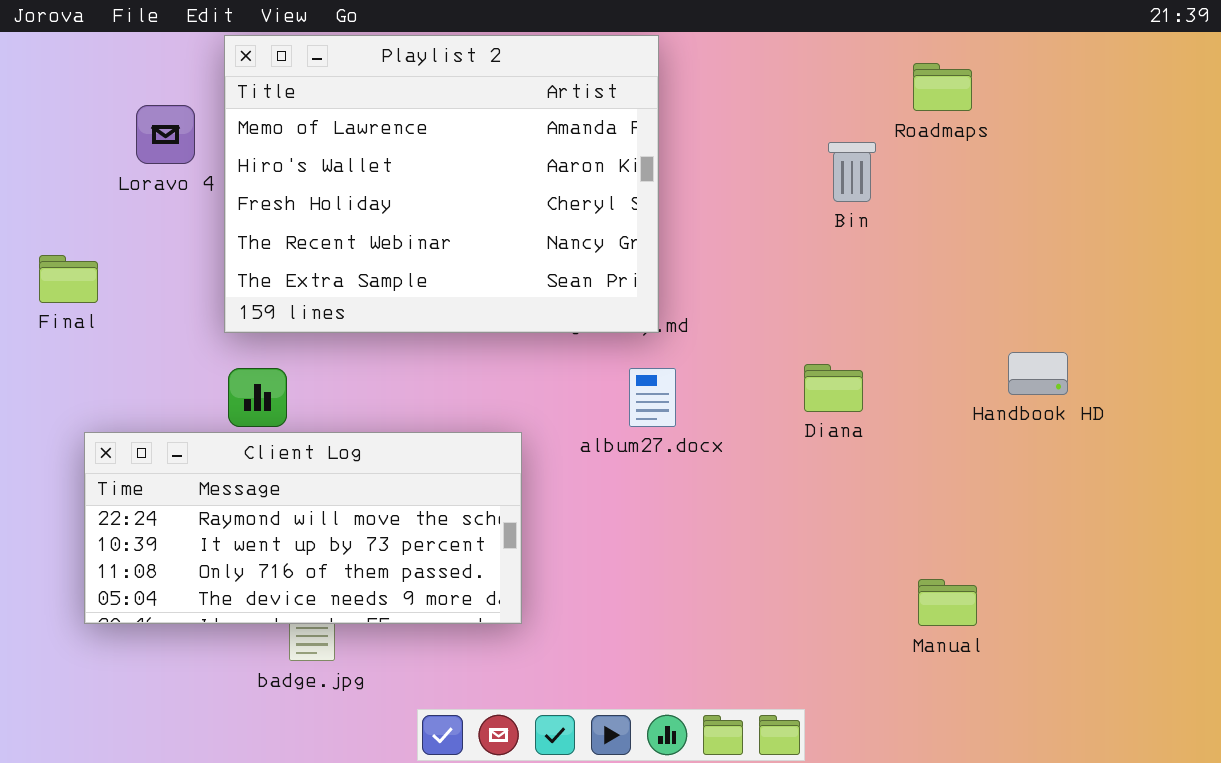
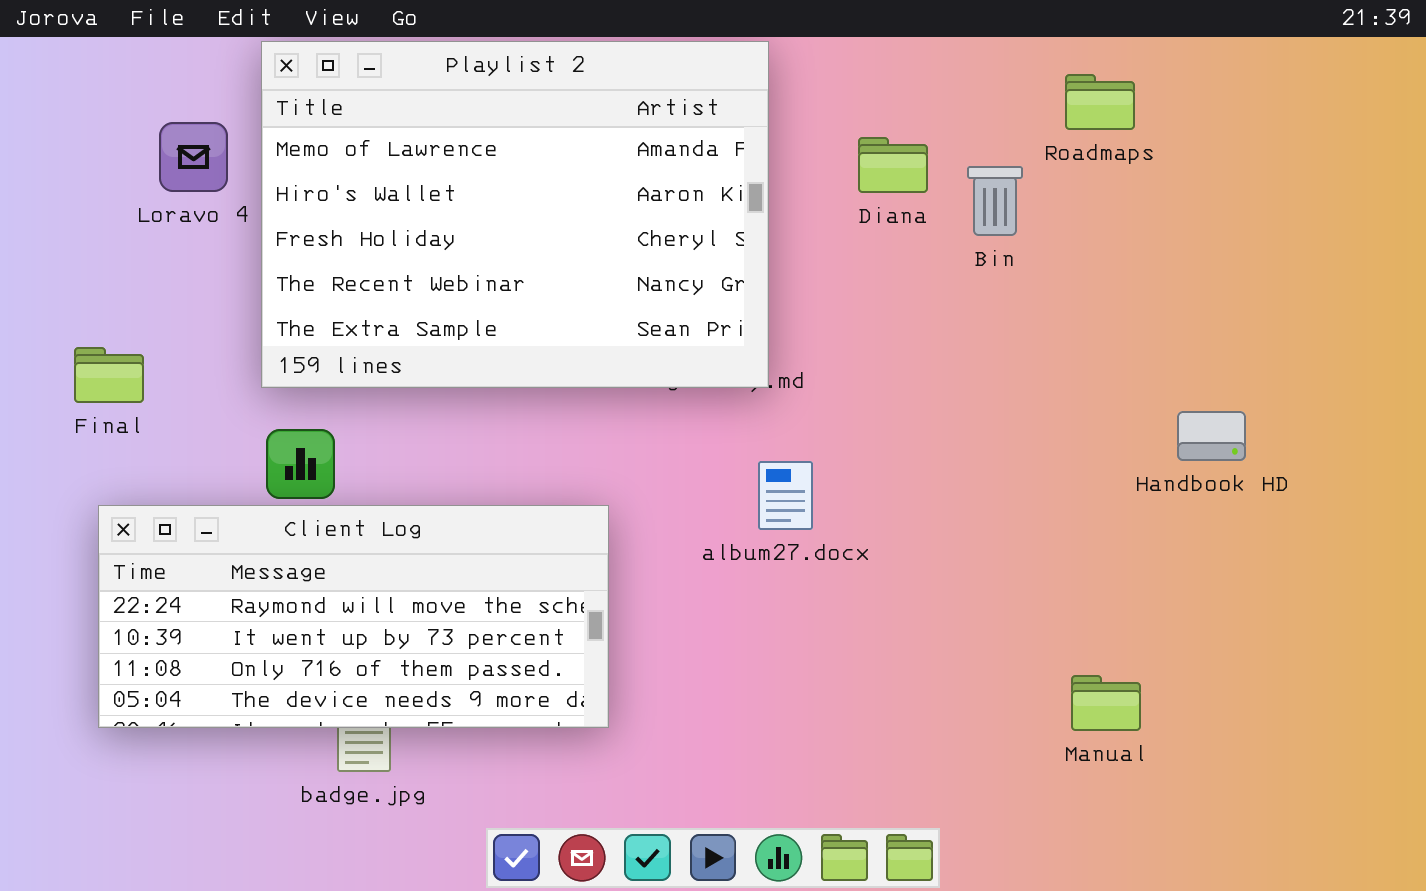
Final: [39,255,98,303] -> [74,347,144,403], moved
Diana: [804,364,863,412] -> [858,137,928,193], moved
album27.docx: [629,368,676,427] -> [758,461,813,530], moved

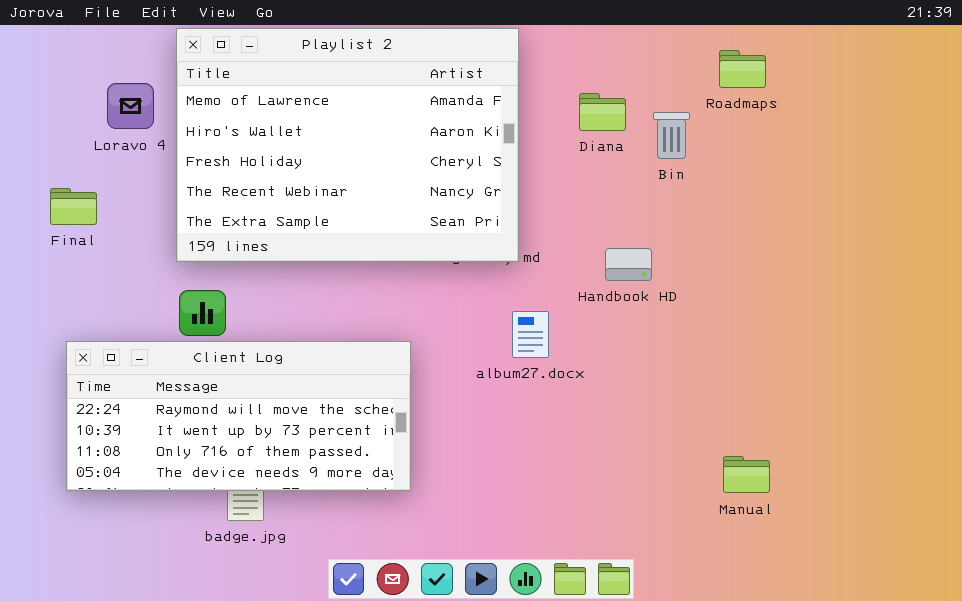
Final: [74,347,144,403] -> [50,188,97,225], moved
Handbook HD: [1177,411,1246,461] -> [605,248,652,281], moved

